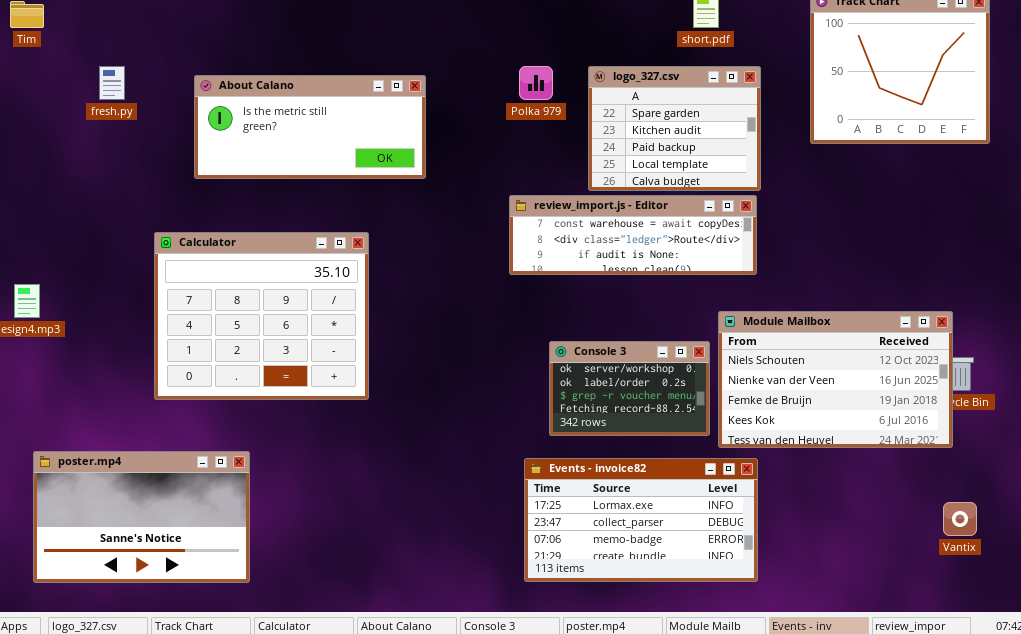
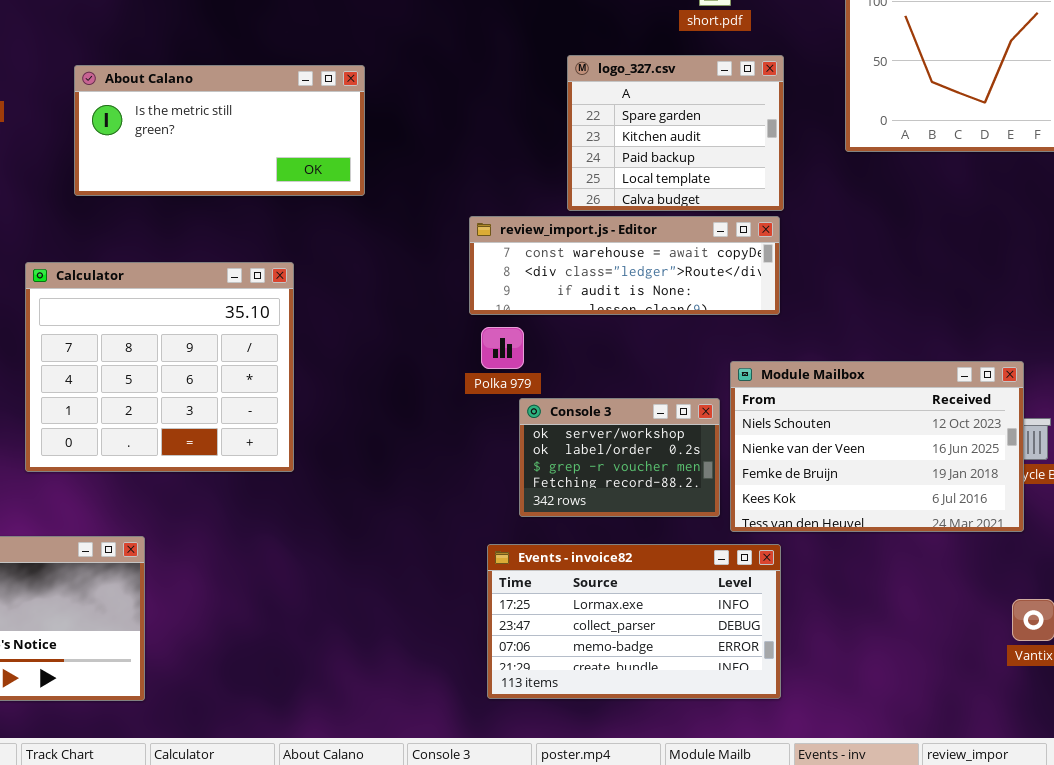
Polka 979: [519,66,553,100] -> [481,327,524,369], moved

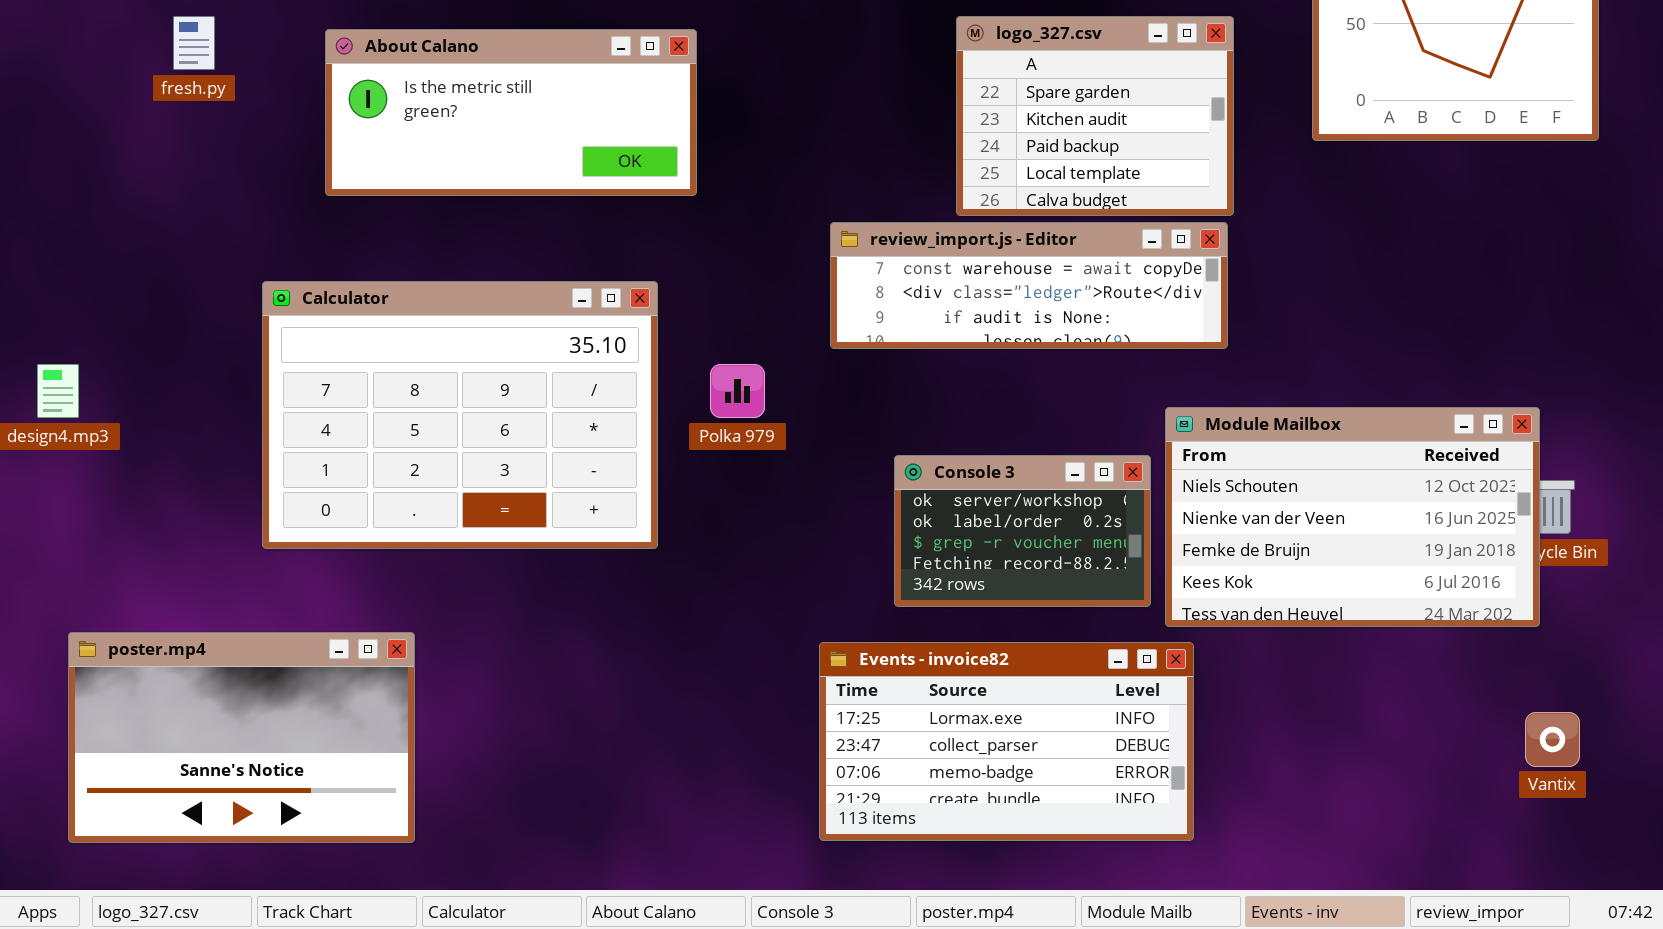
Calculator: [25,262,294,472] -> [262,281,658,549], resized
Polka 979: [481,327,524,369] -> [710,364,765,418], moved
Events - invoice82: [487,544,781,699] -> [819,642,1194,841], moved

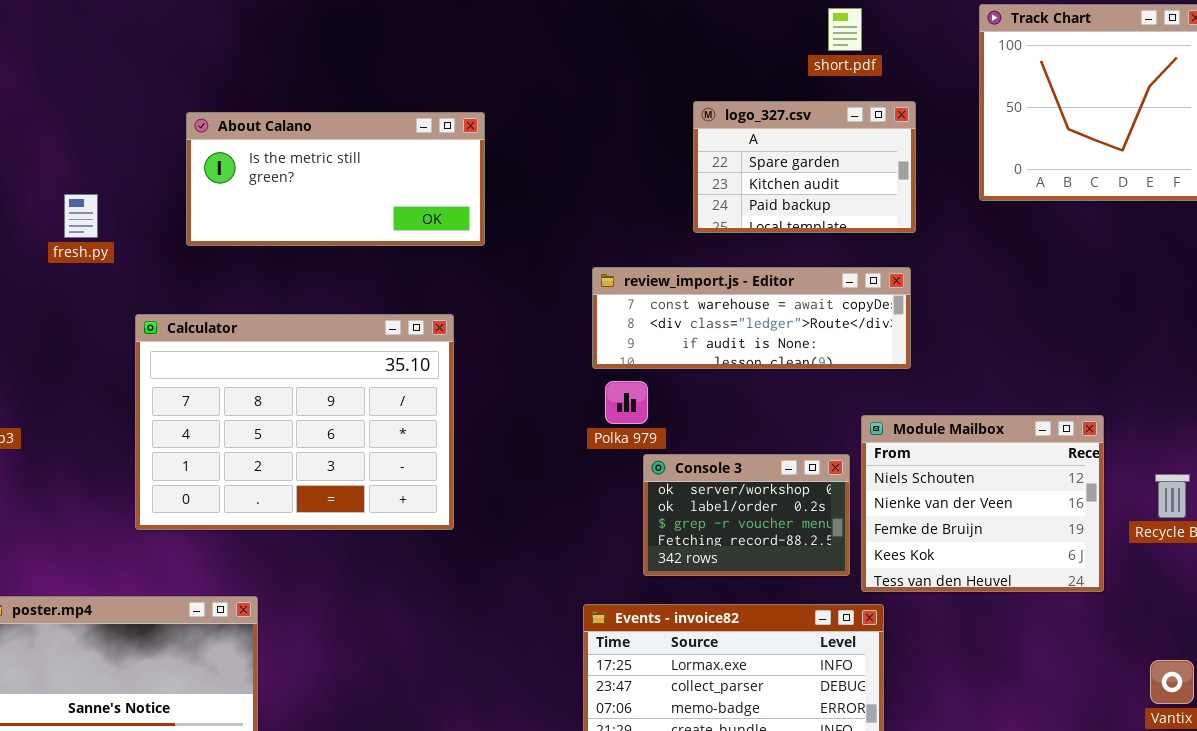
fresh.py: [173,16,215,70] -> [64,194,98,238], moved
logo_327.csv: [956,16,1234,216] -> [693,101,916,233], resized
Polka 979: [710,364,765,418] -> [605,381,648,424], moved
Module Mailbox: [1165,407,1540,627] -> [861,415,1104,592], resized

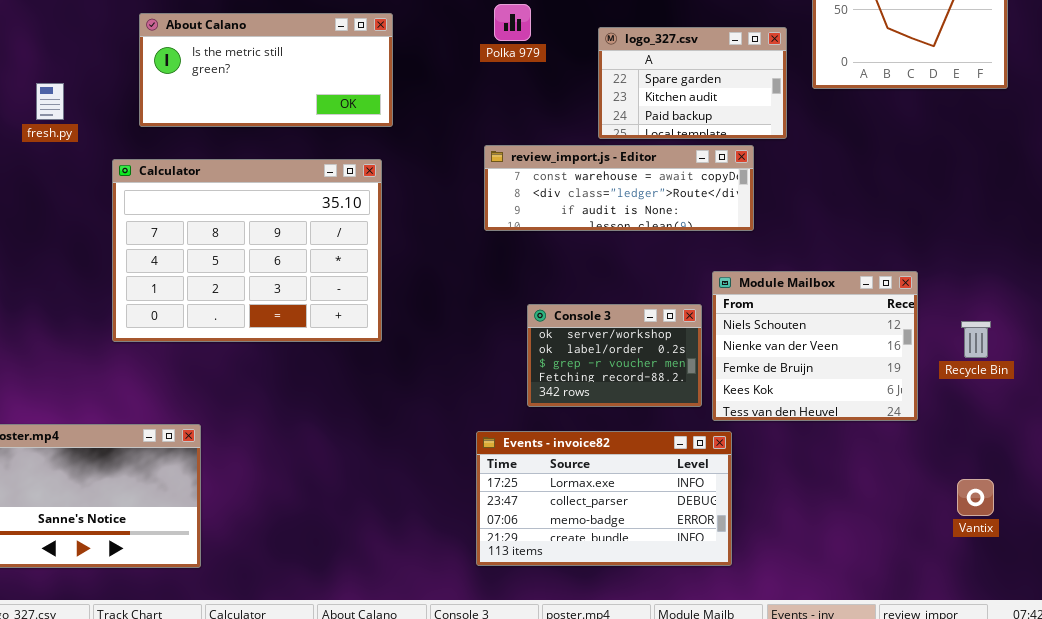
logo_327.csv: [693,101,916,233] -> [598,27,787,139], moved
Calculator: [135,314,454,530] -> [112,159,382,342], moved
Polka 979: [605,381,648,424] -> [494,4,531,41], moved

